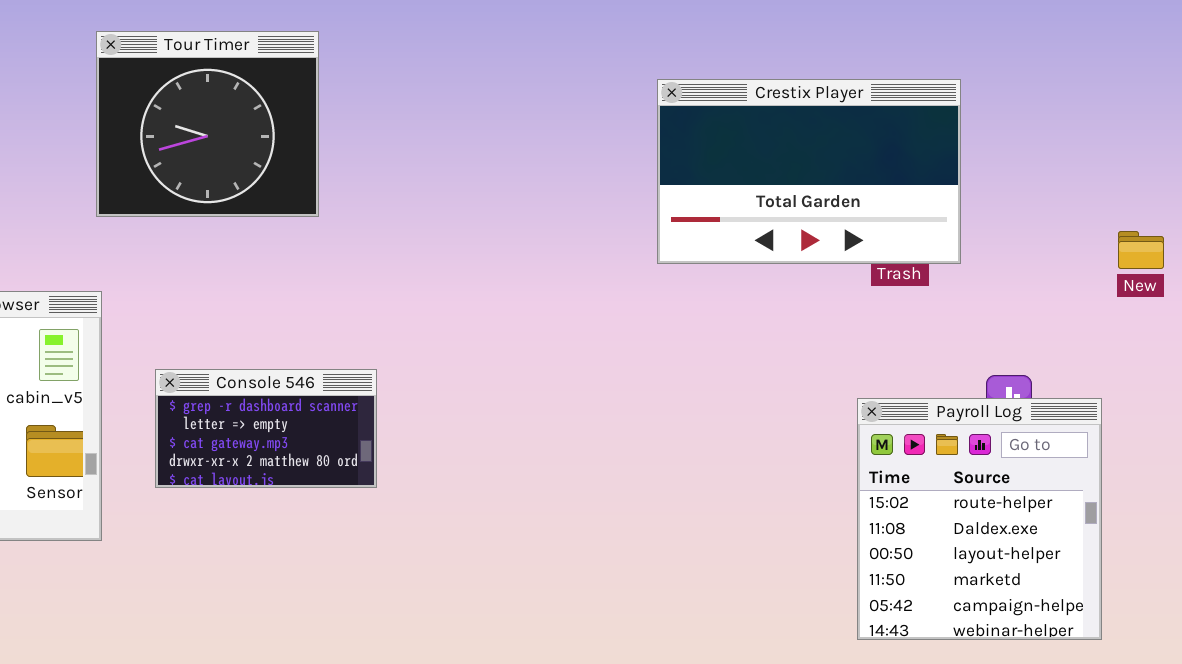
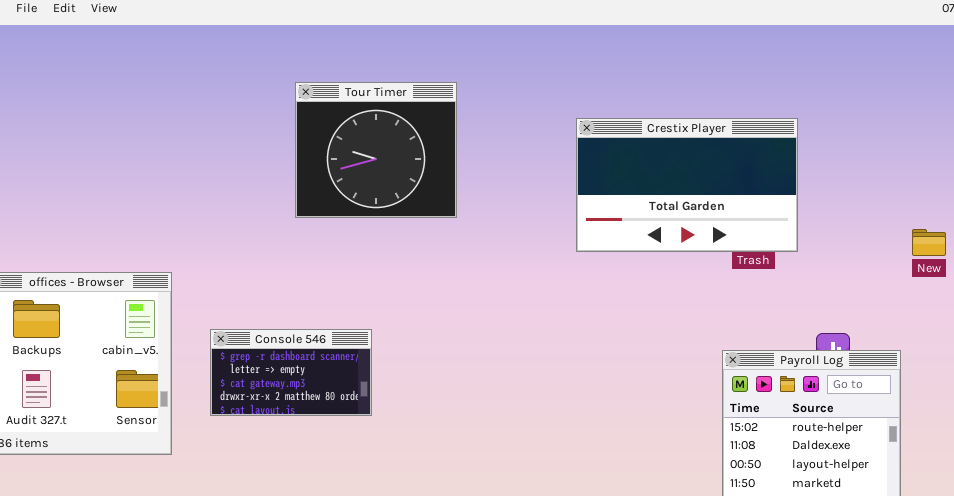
Tour Timer: [96,31,319,217] -> [295,82,457,218], moved

